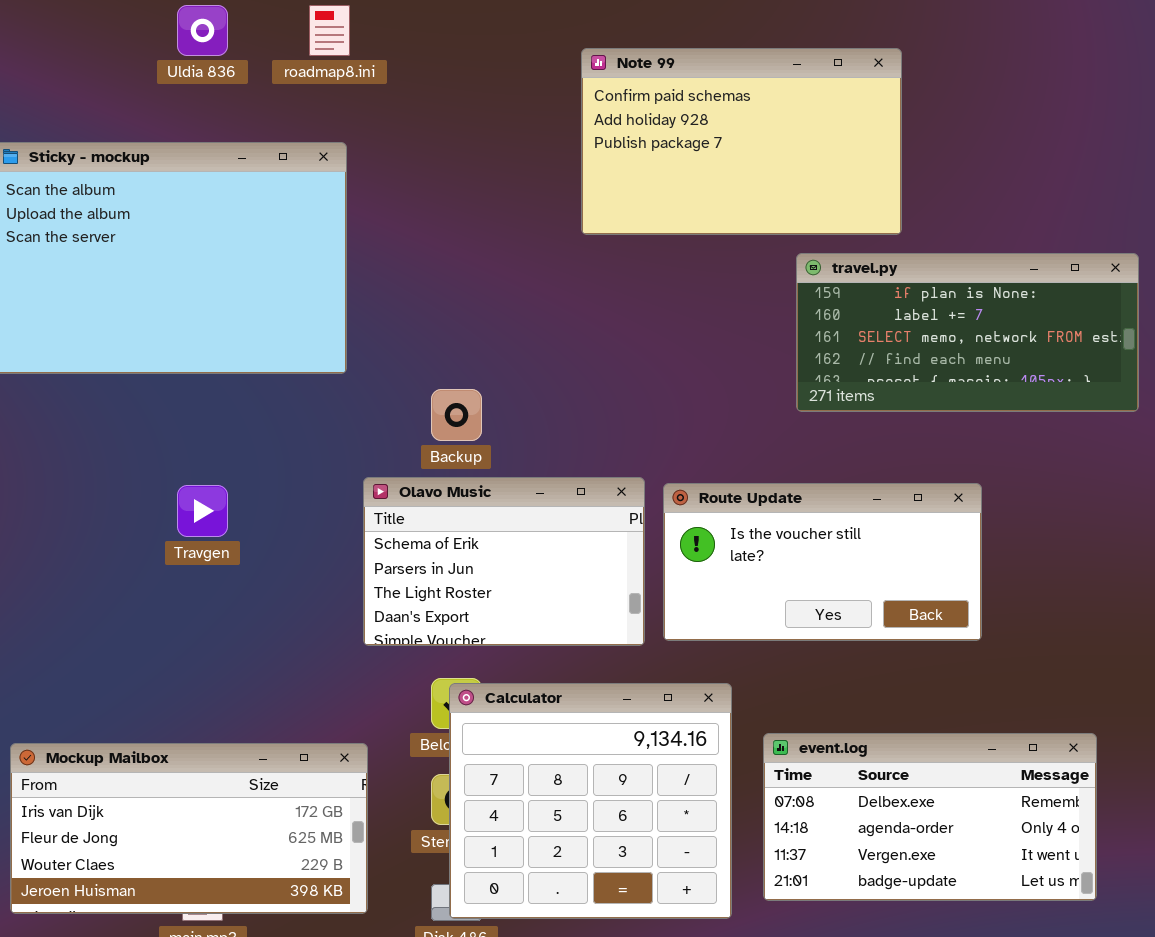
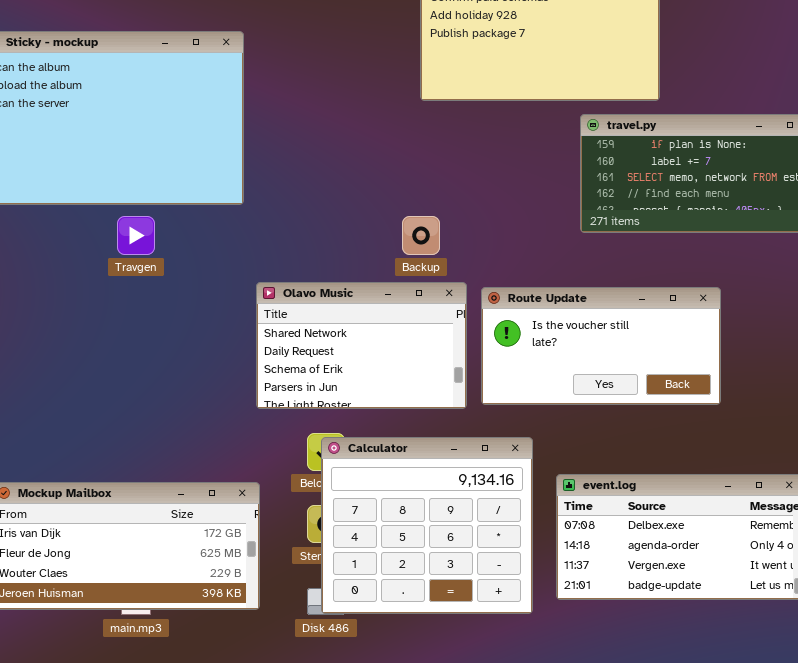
Backup: [431,389,482,441] -> [402,216,440,255], moved
Olavo Music: [363,477,645,646] -> [256,282,467,409], scrolled up 2 rows
Travgen: [177,485,228,537] -> [117,216,155,255], moved

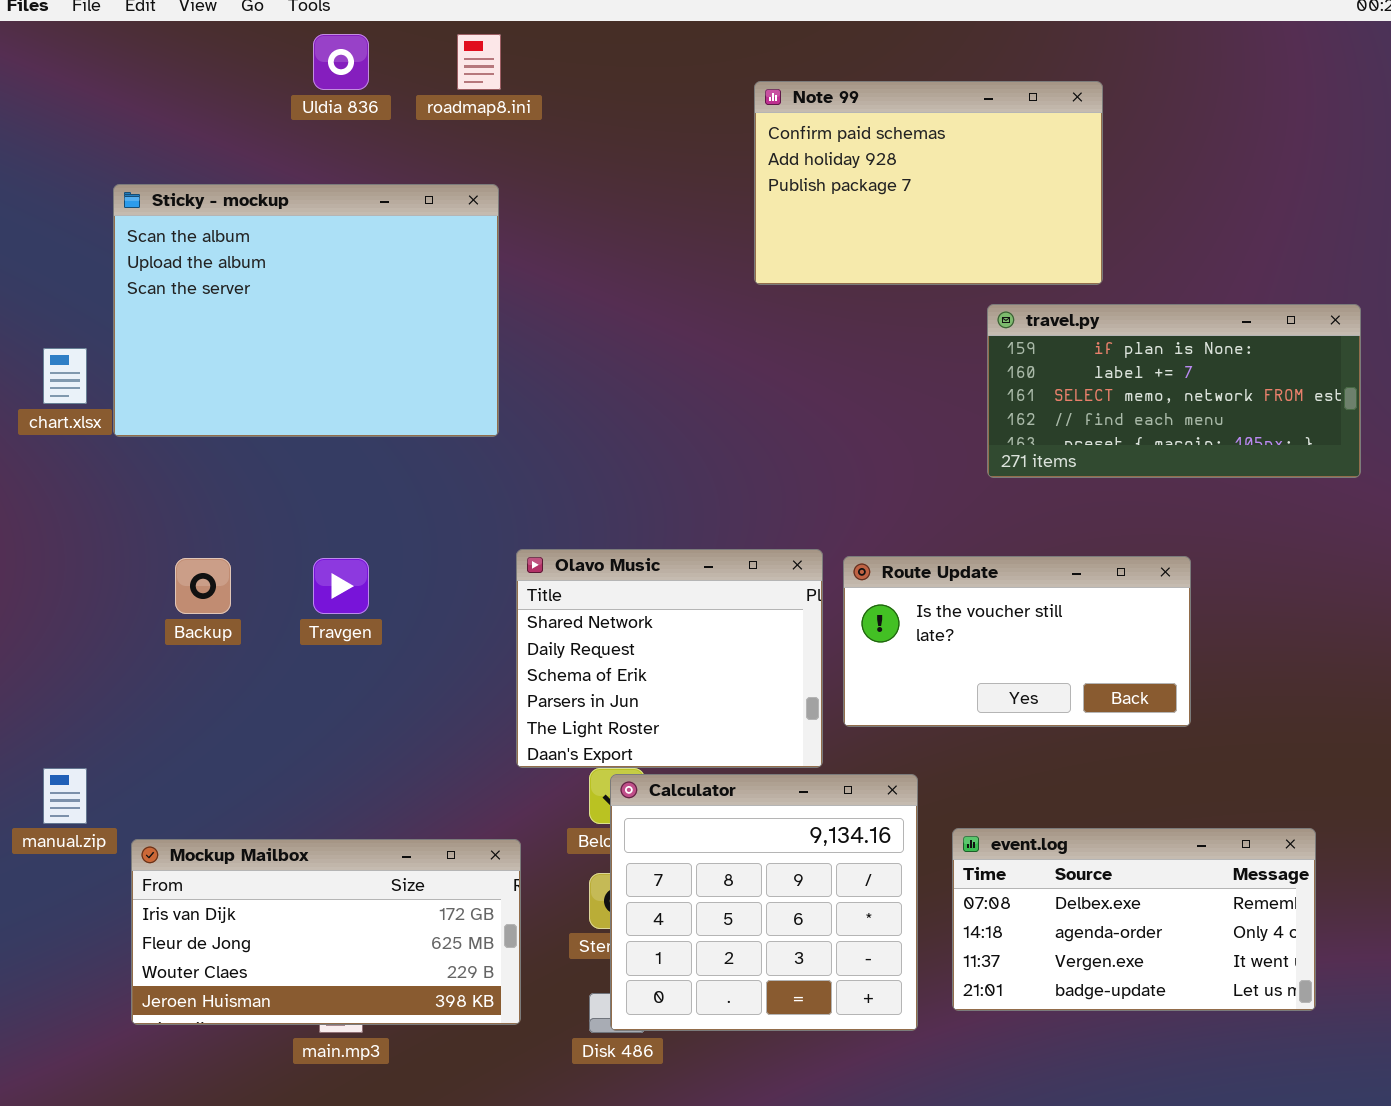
Travgen: [117,216,155,255] -> [313,558,369,614], moved
Backup: [402,216,440,255] -> [175,558,231,614], moved
Olavo Music: [256,282,467,409] -> [516,549,823,768], resized

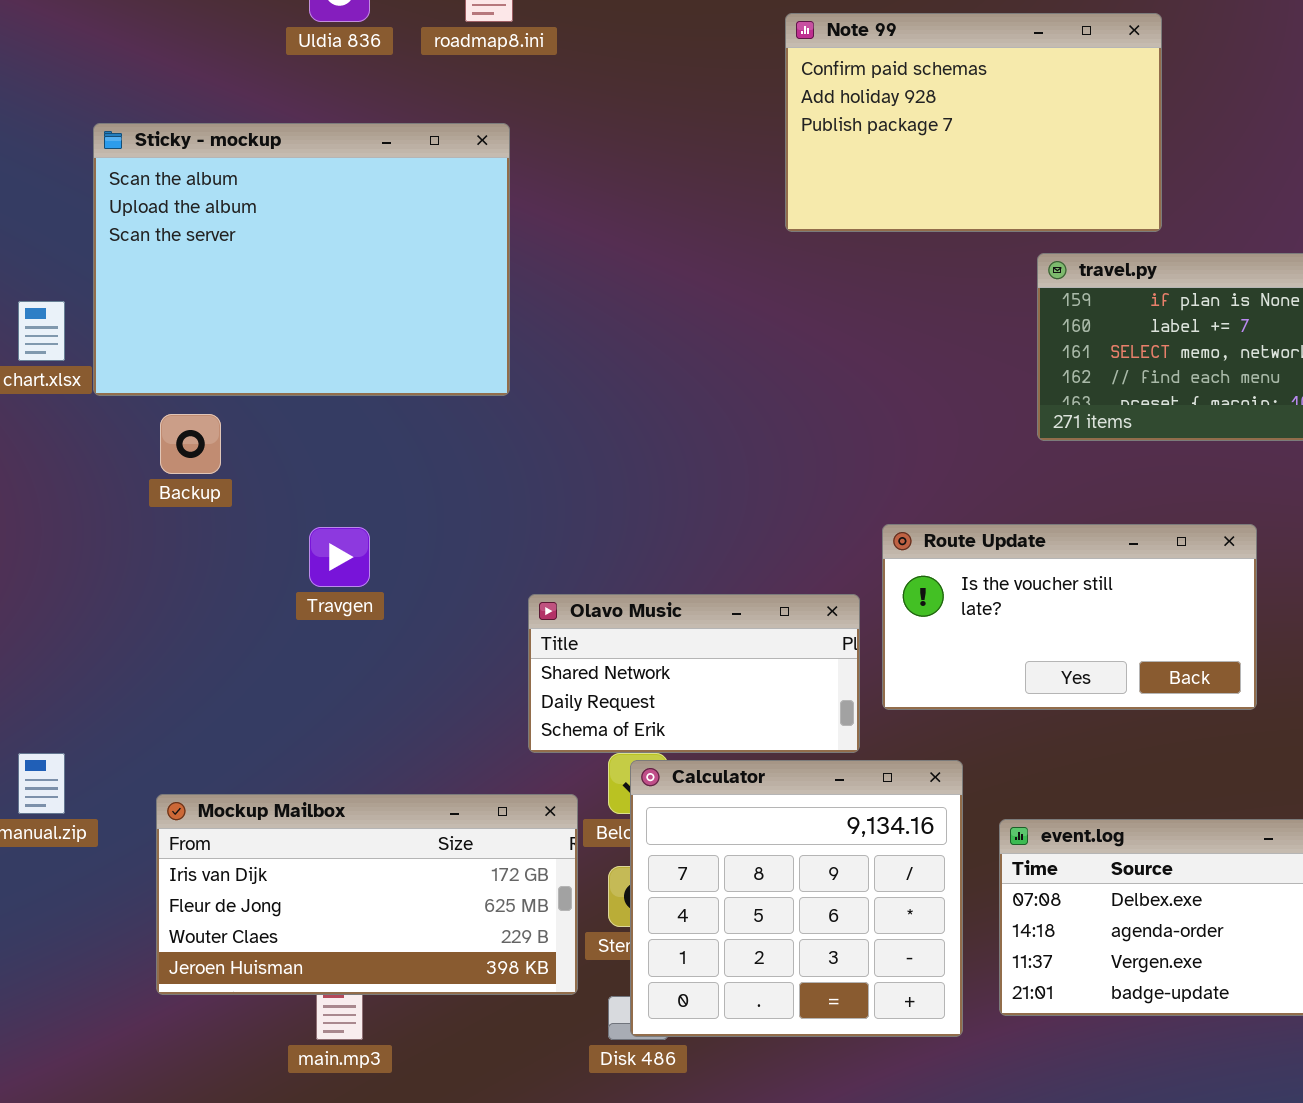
Olavo Music: [516,549,823,768] -> [528,594,860,753], resized
Backup: [175,558,231,614] -> [160,414,221,474], moved
Mockup Mailbox: [131,839,521,1025] -> [156,794,578,995], moved

